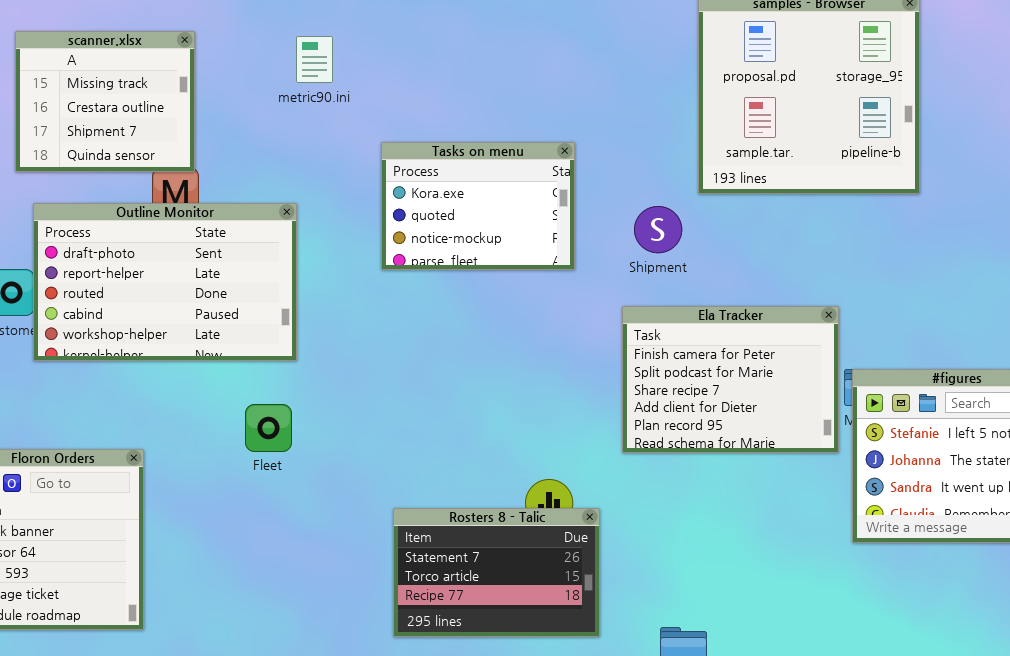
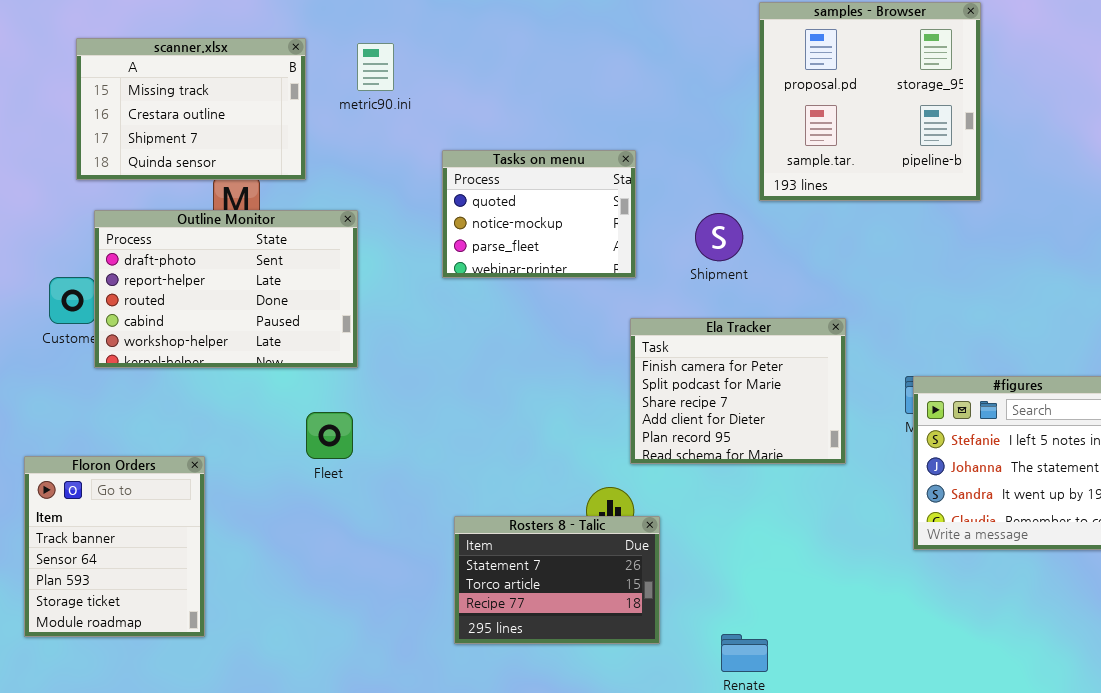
scanner.xlsx: [15,31,195,172] -> [76,38,306,180], resized
Tasks on menu: [381,142,575,270] -> [442,150,636,278], scrolled down 1 row
Ela Tracker: [622,306,839,453] -> [630,318,846,464], moved

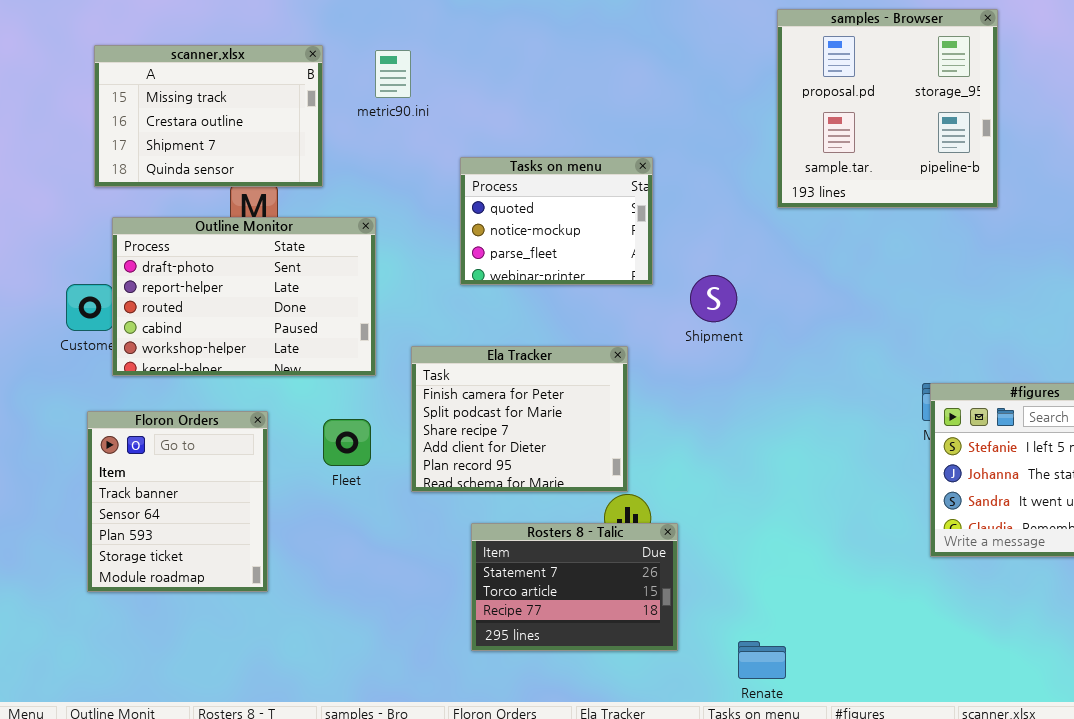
Shipment: [695,213,743,261] -> [690,275,737,322], moved
Ela Tracker: [630,318,846,464] -> [411,346,628,492], moved
Floron Orders: [24,456,205,637] -> [87,411,268,592], moved

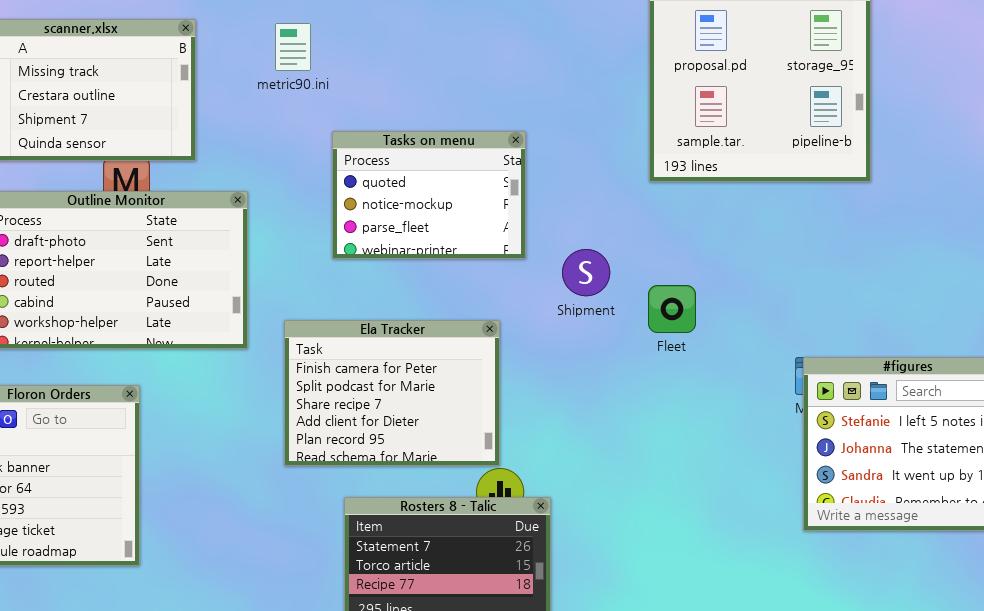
metric90.ini: [375,50,411,98] -> [275,23,311,71], moved
Fleet: [323,419,371,466] -> [648,285,696,333], moved

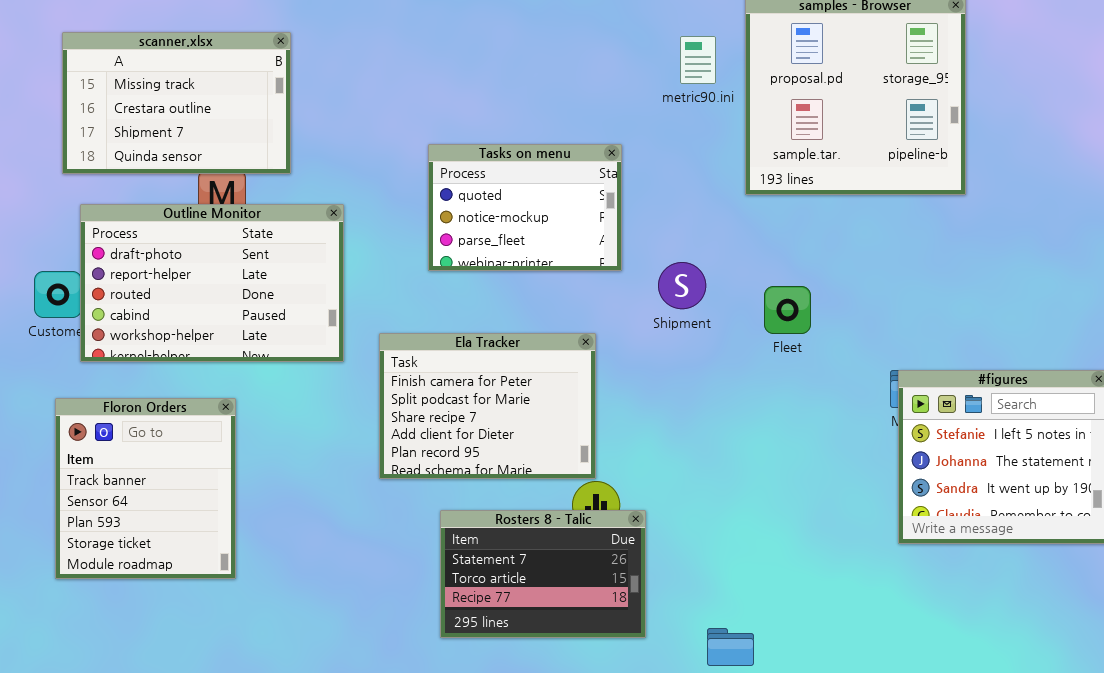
metric90.ini: [275,23,311,71] -> [680,36,716,84], moved
Fleet: [648,285,696,333] -> [764,286,811,334], moved

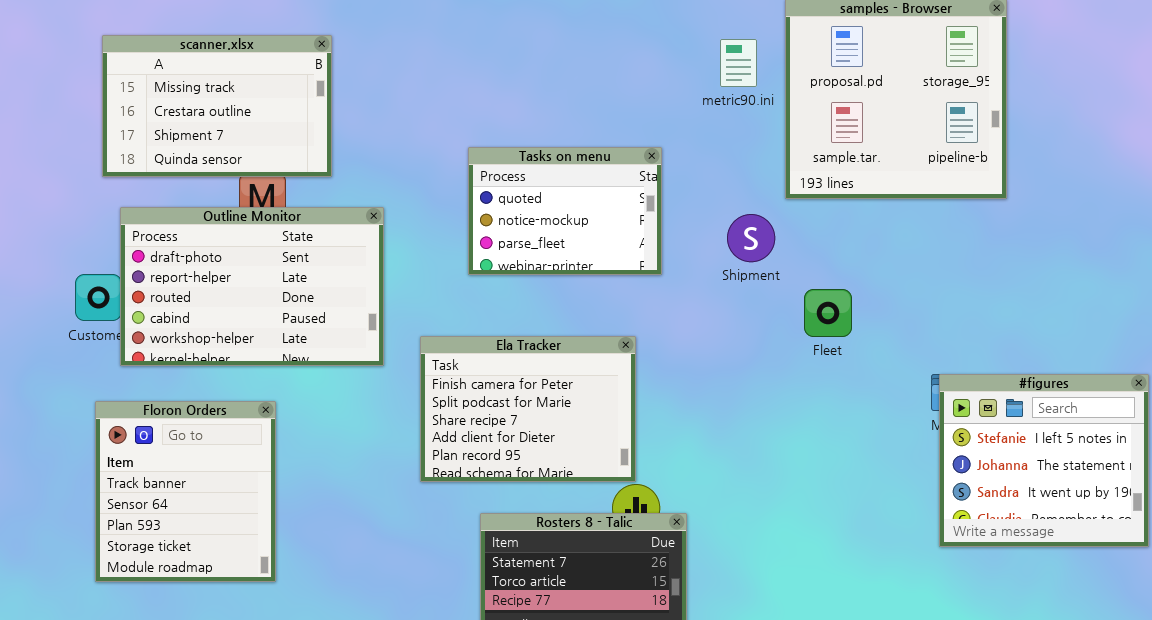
Shipment: [658,262,706,309] -> [727,214,775,262], moved

